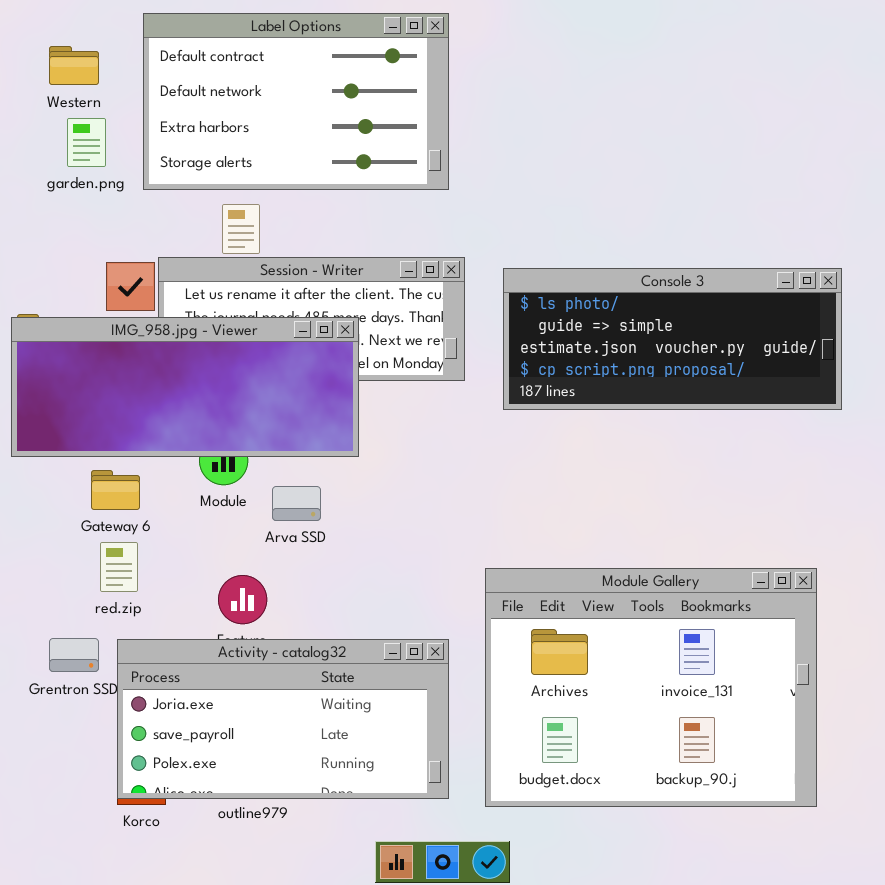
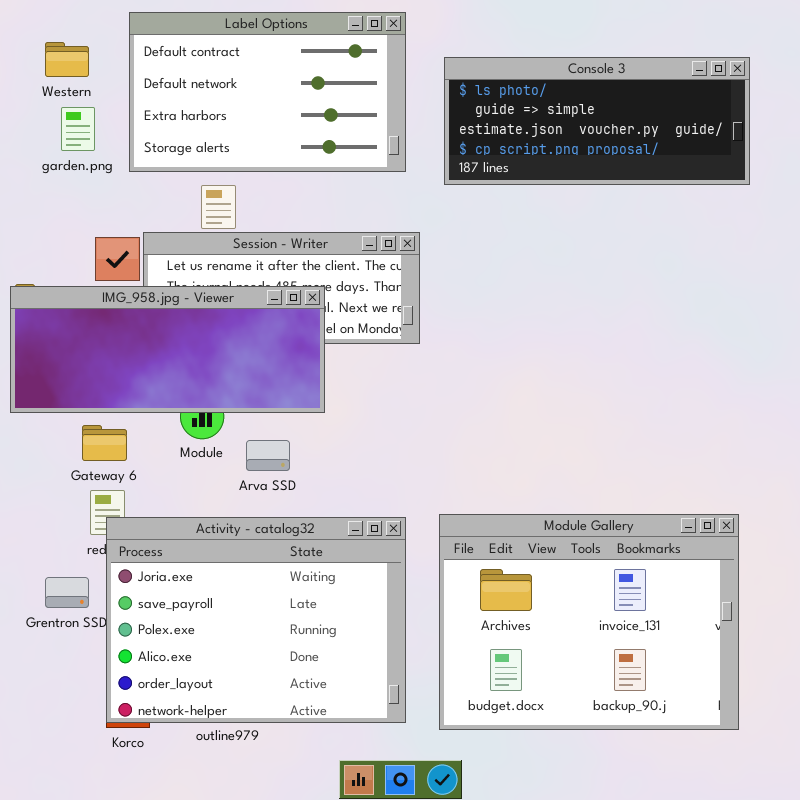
Console 3: [503,268,842,410] -> [444,57,750,185], moved
Activity - catalog32: [117,639,449,799] -> [106,517,406,723], resized

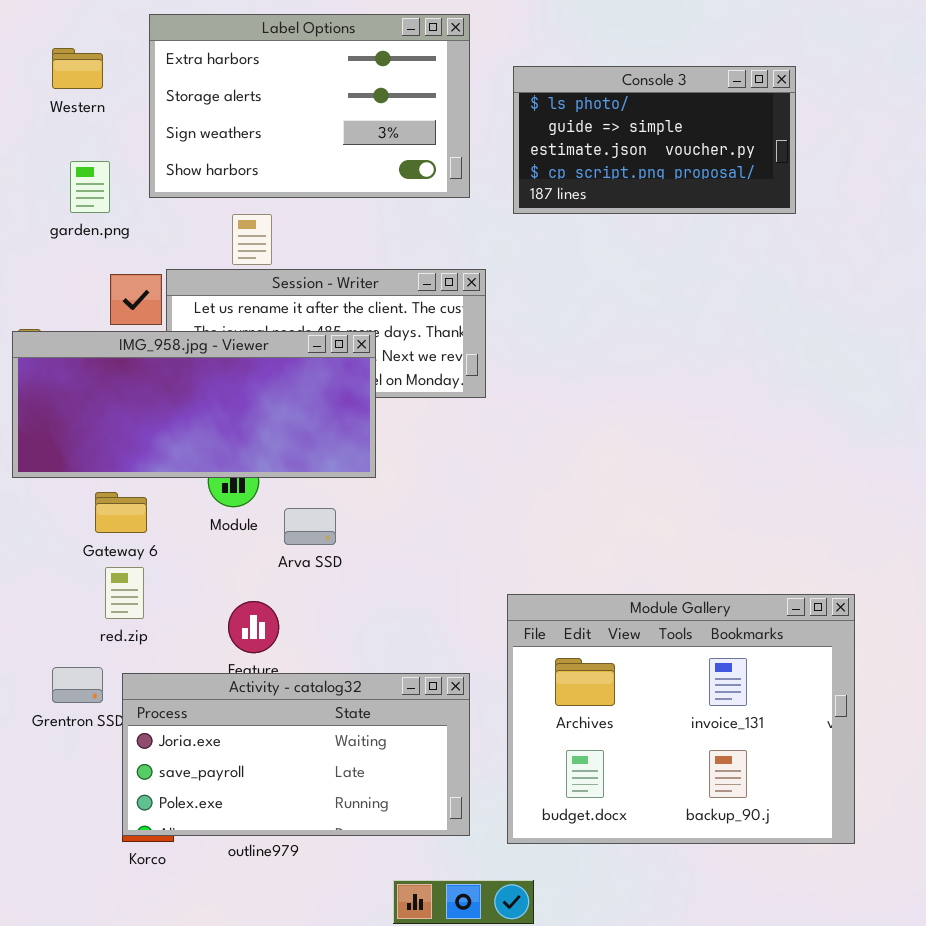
Label Options: [129,12,406,172] -> [149,14,470,198], scrolled down 2 rows
Console 3: [444,57,750,185] -> [513,66,796,214], resized
garden.png: [61,107,95,151] -> [70,161,110,213], moved
Activity - catalog32: [106,517,406,723] -> [122,673,470,836], resized

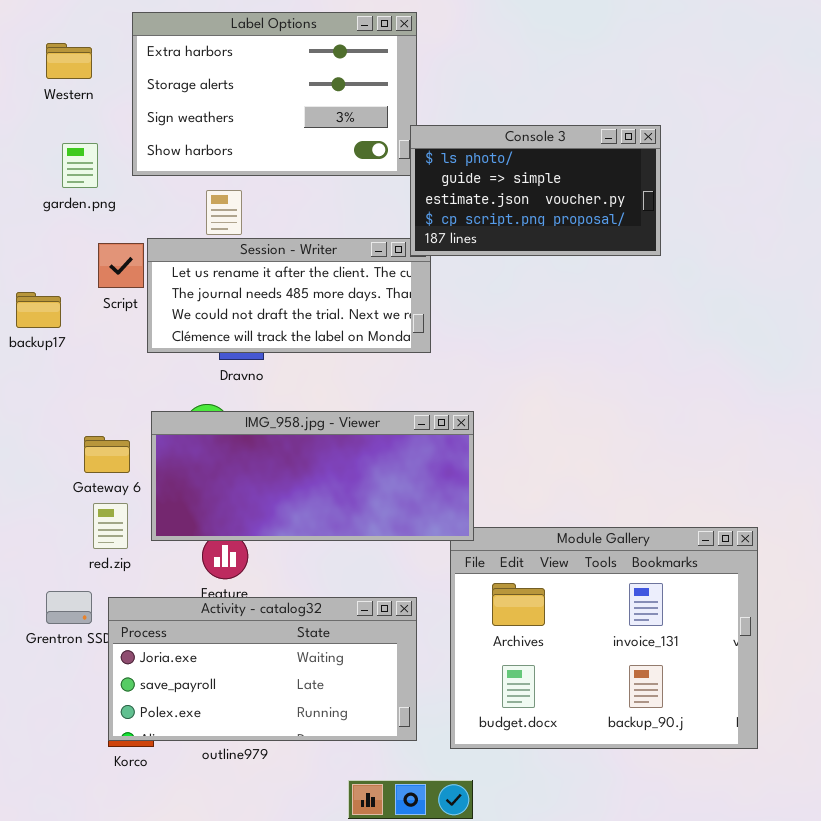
Console 3: [513,66,796,214] -> [410,125,661,256], moved
IMG_958.jpg - Viewer: [12,331,376,478] -> [151,411,474,541], moved

